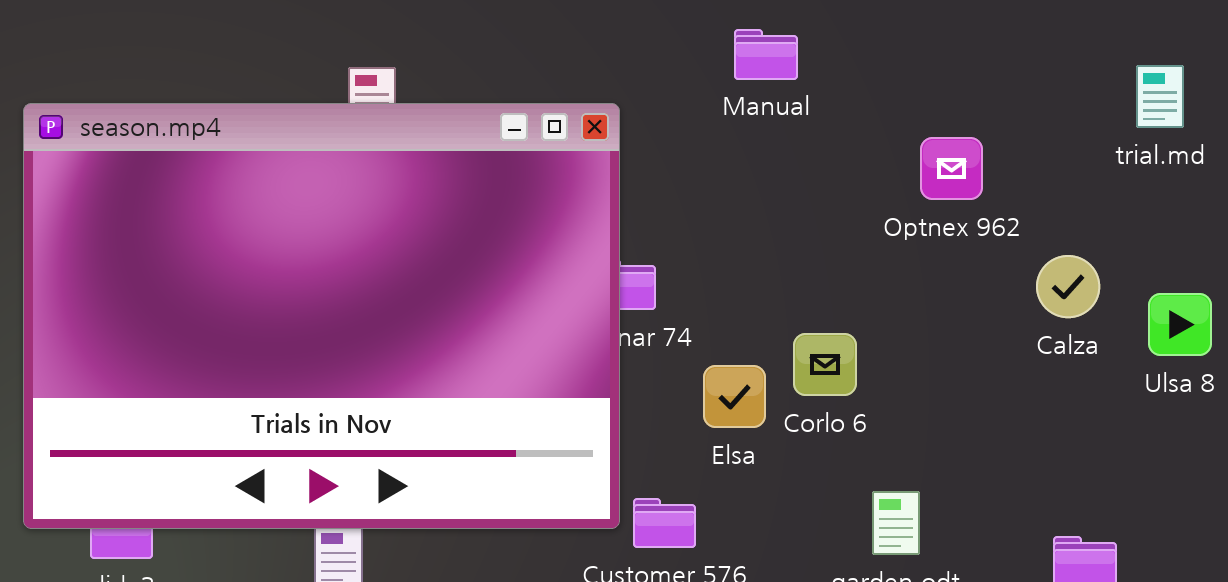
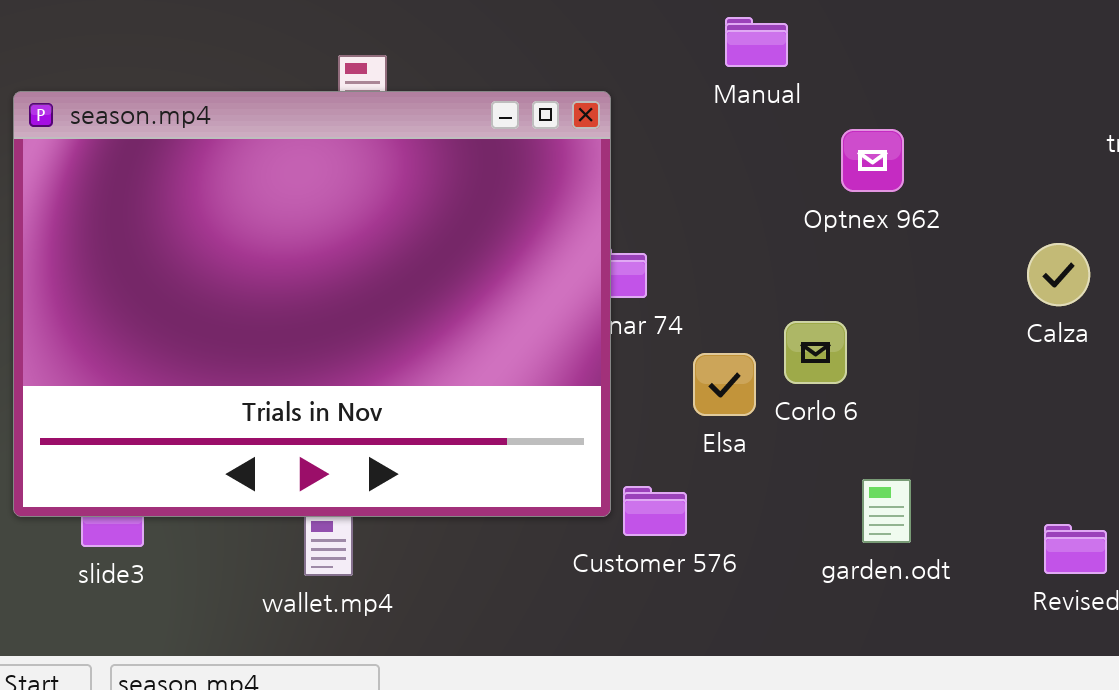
Optnex 962: [920,137,983,200] -> [841,129,904,192], moved

